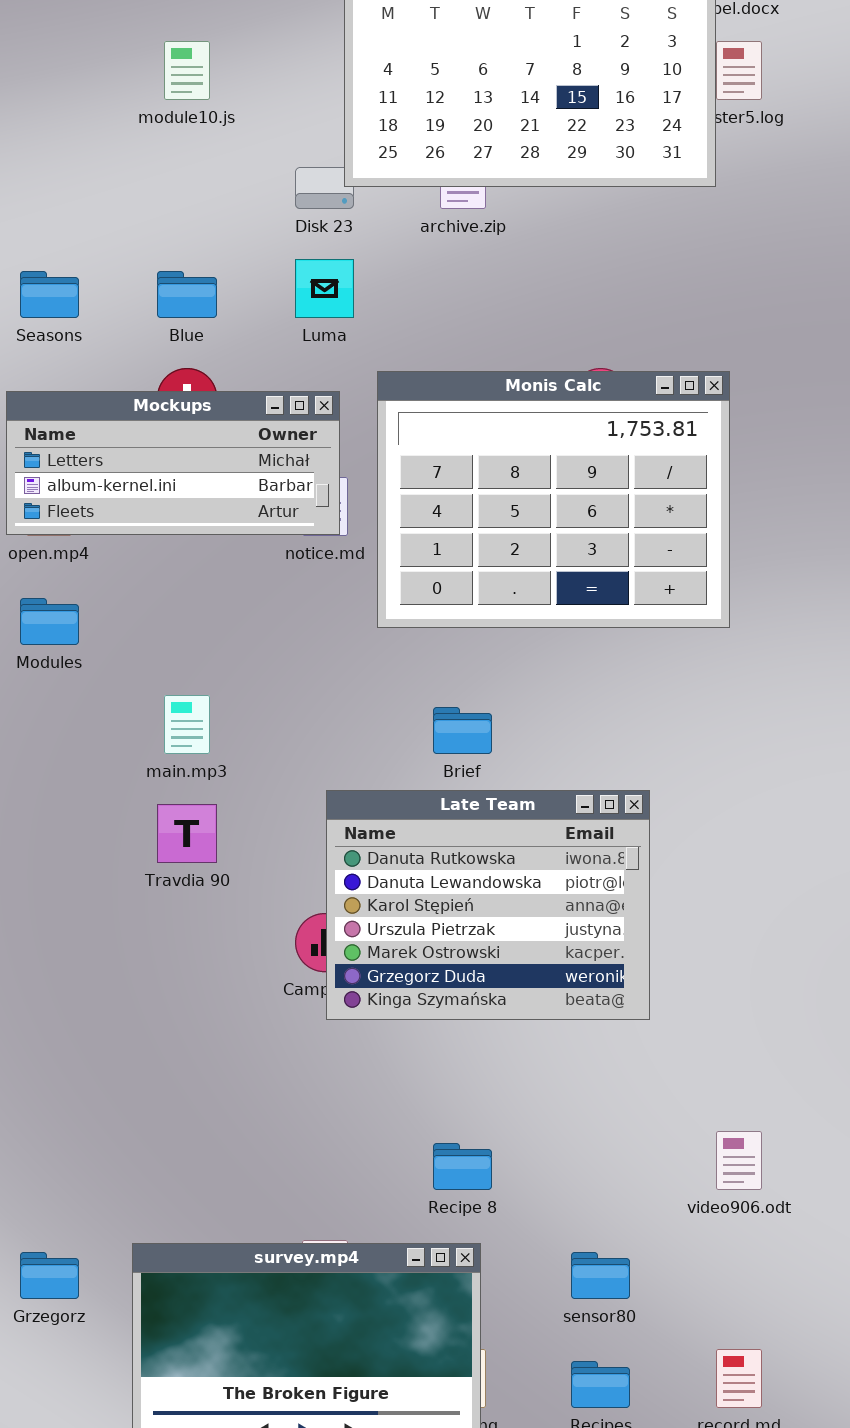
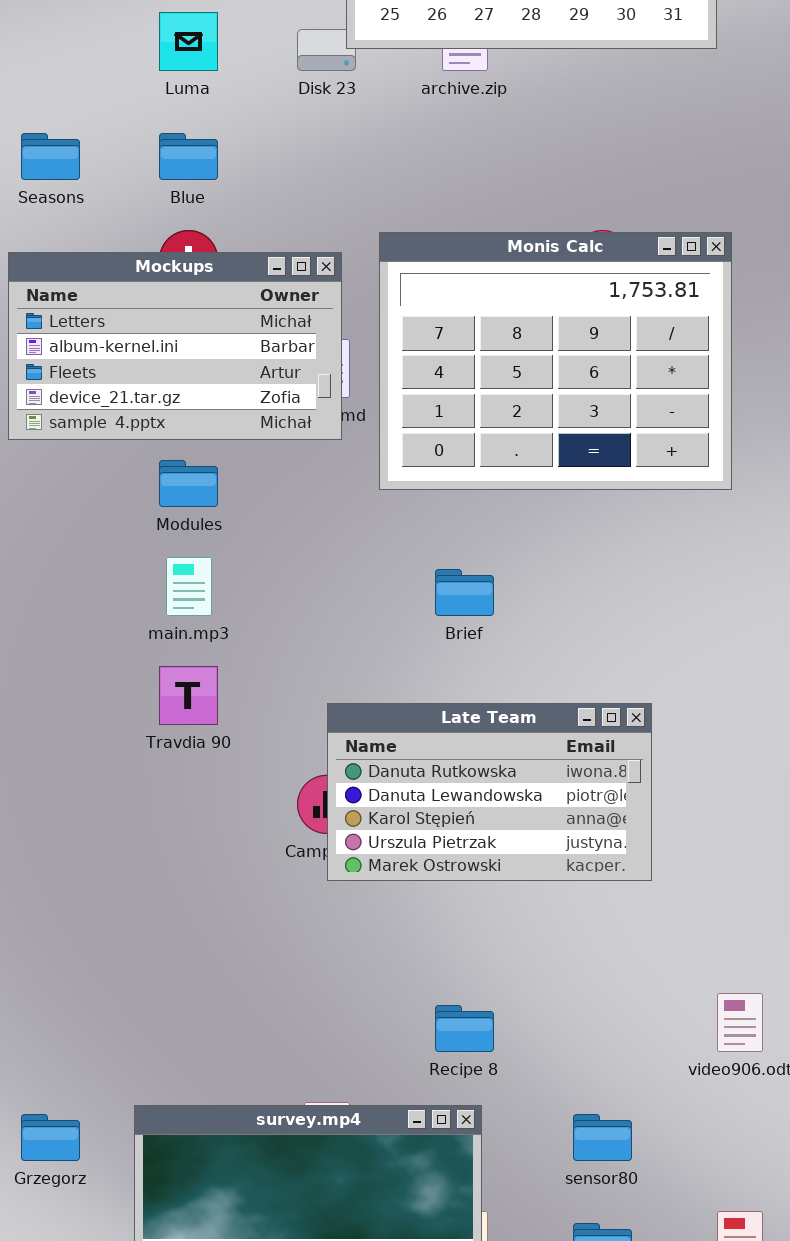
Luma: [295,259,354,318] -> [159,12,218,71], moved
Mockups: [6,391,340,535] -> [8,252,342,440], resized
Modules: [20,598,79,645] -> [159,460,218,507], moved
Late Team: [326,790,650,1020] -> [327,703,652,881], resized

